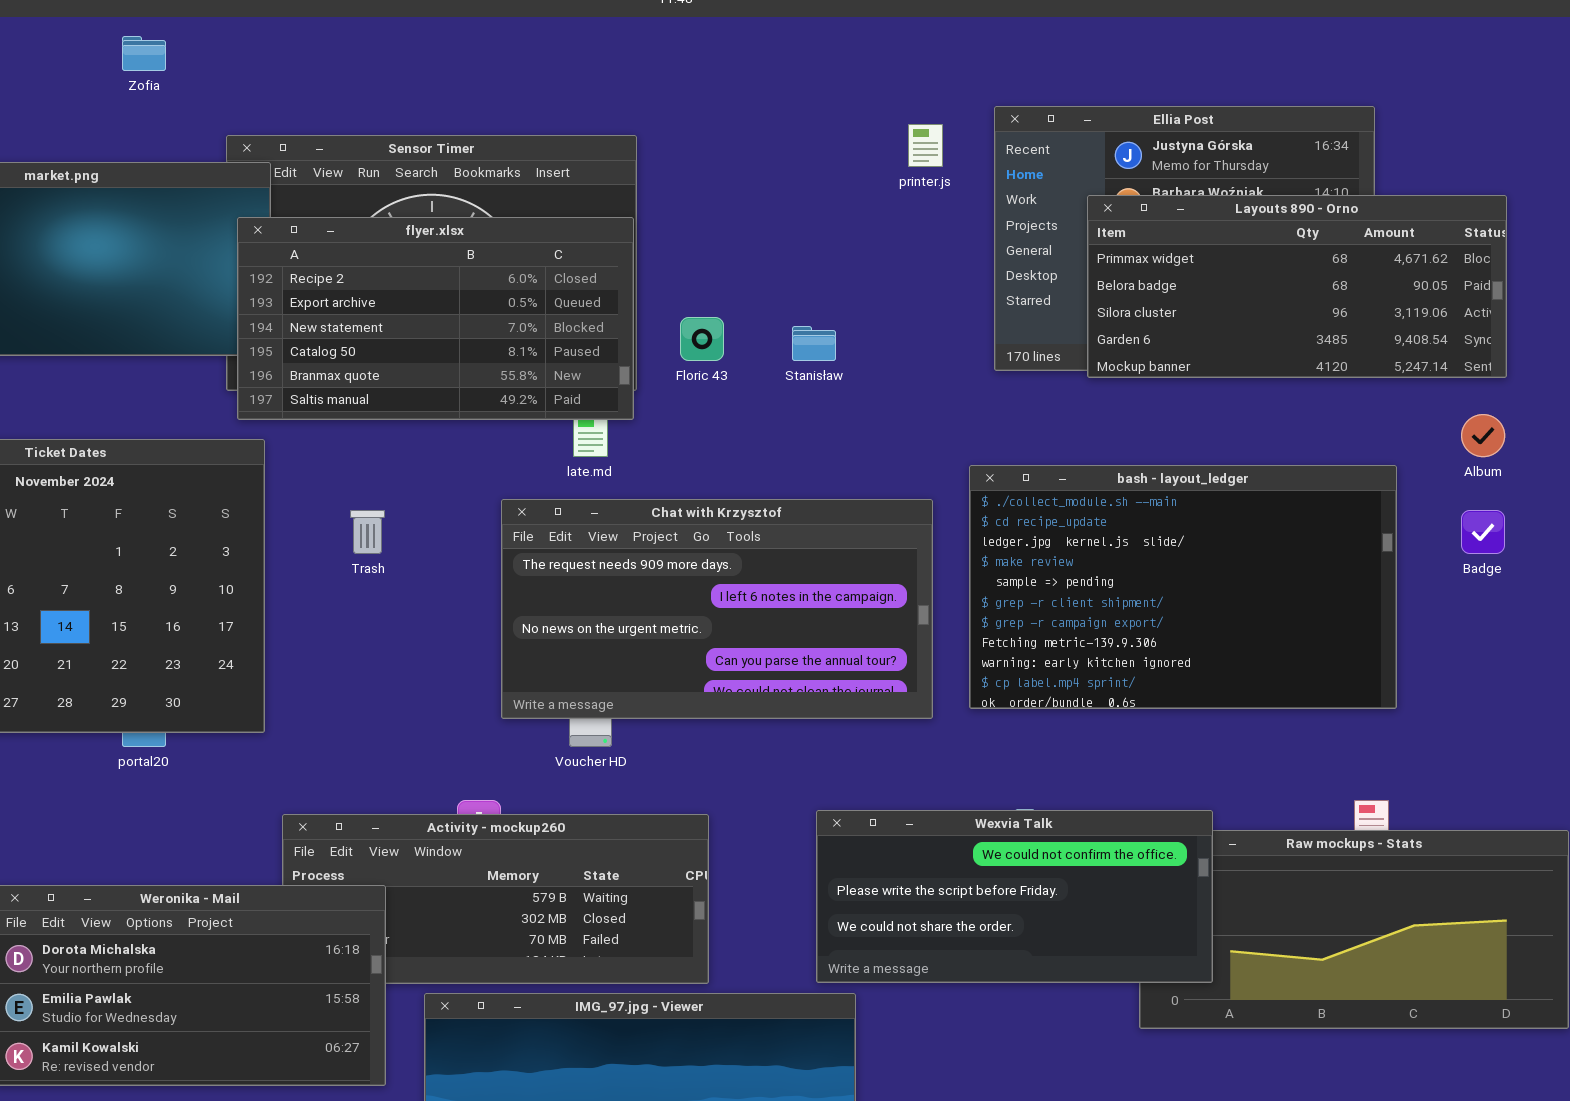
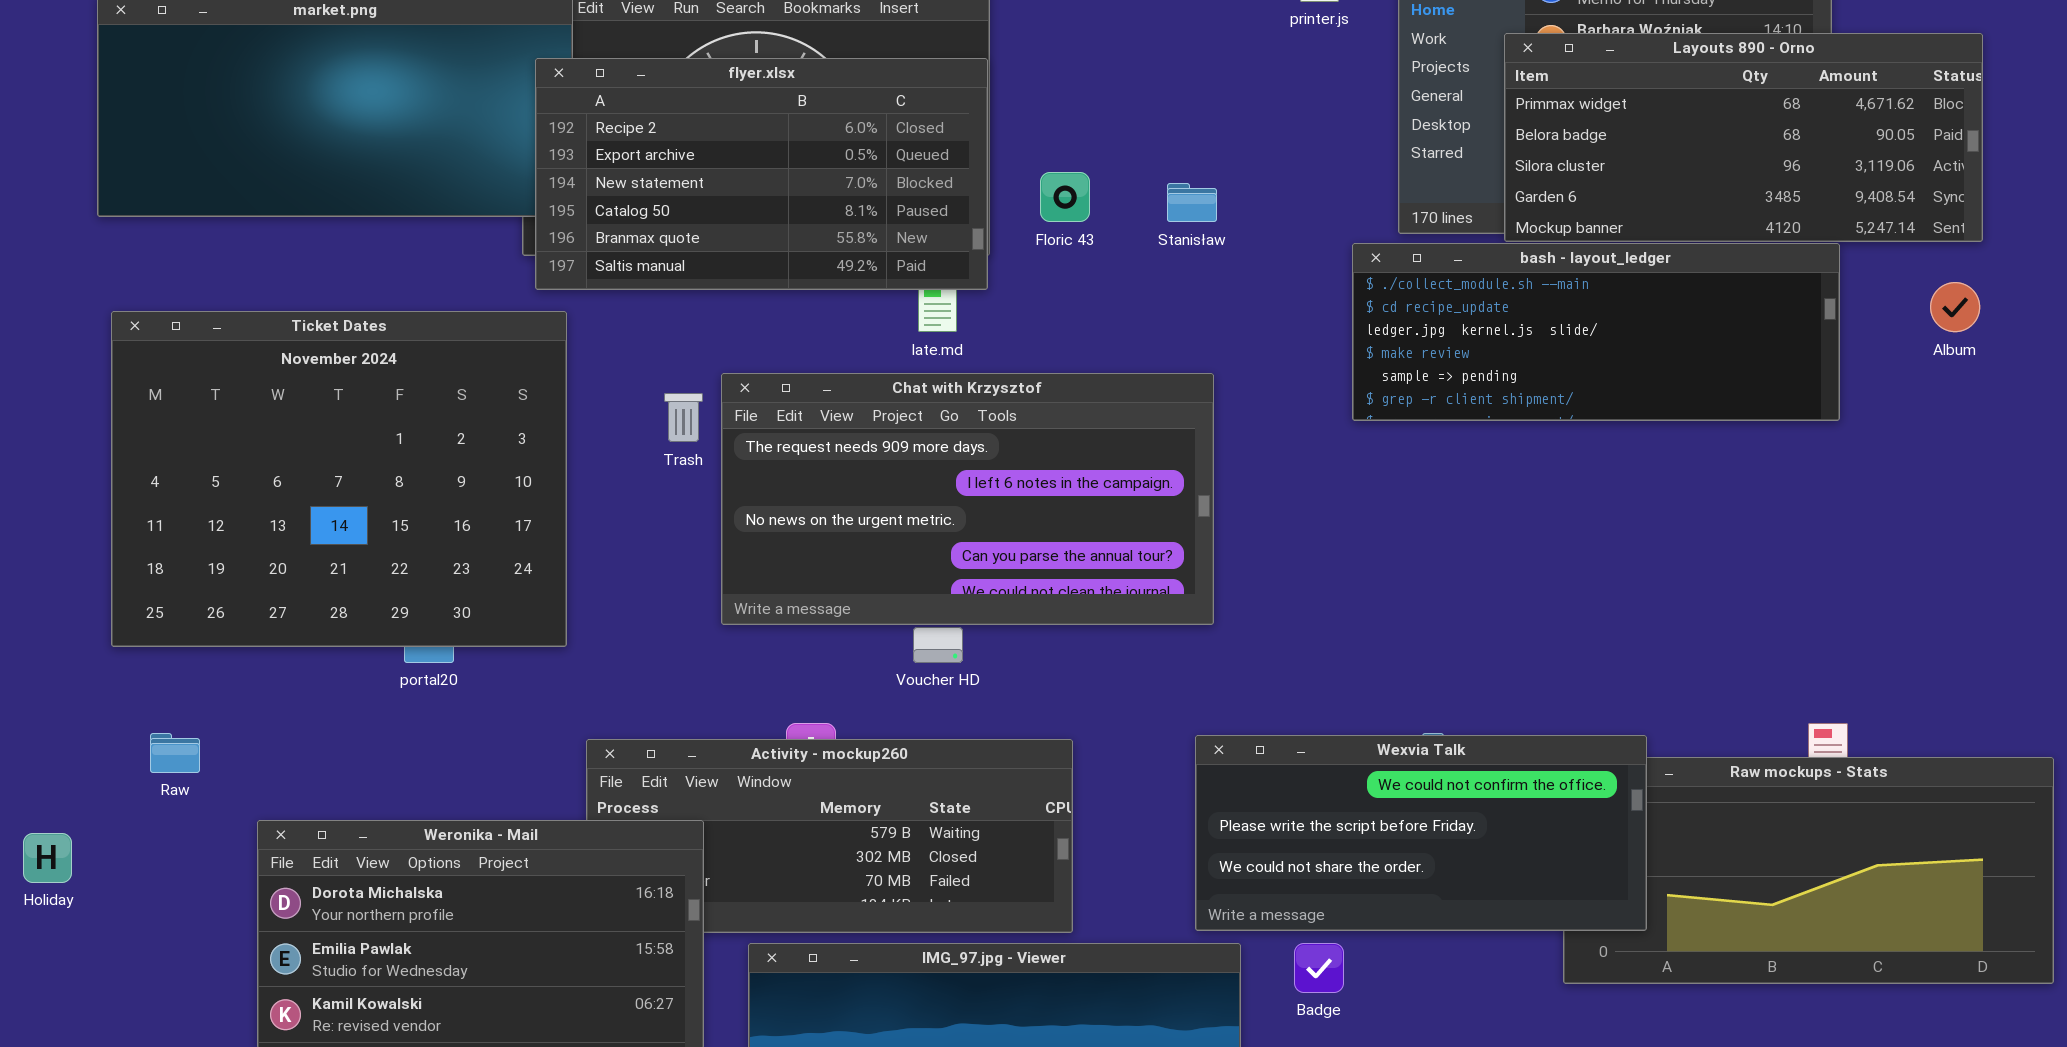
bash - layout_ledger: [969,465,1397,709] -> [1352,243,1840,421], moved, resized
Chat with Krzysztof: [501,499,933,719] -> [721,373,1214,625], moved
Badge: [1461,510,1505,554] -> [1294,943,1344,993], moved

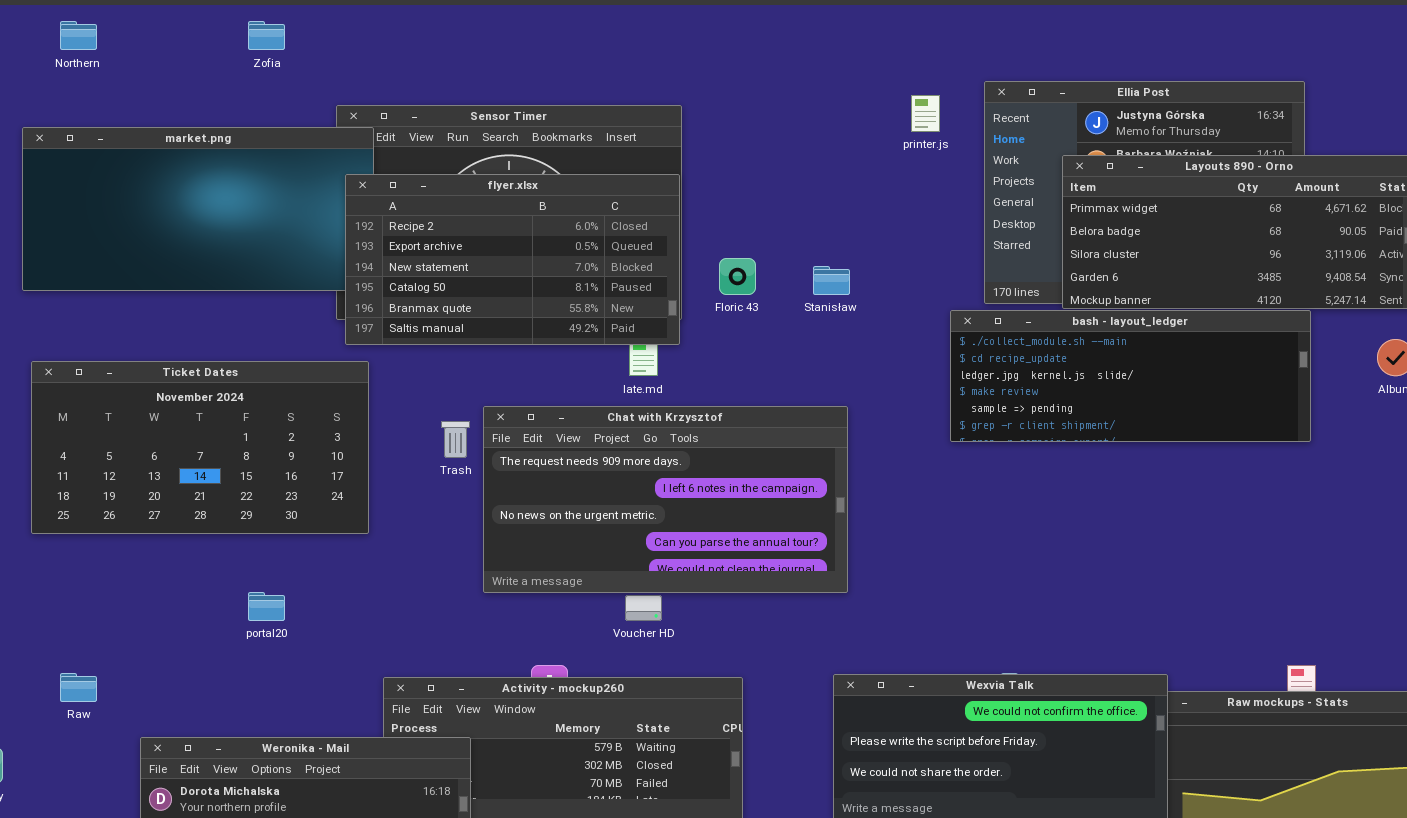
Ticket Dates: [111,311,567,647] -> [31,361,369,534], resized

